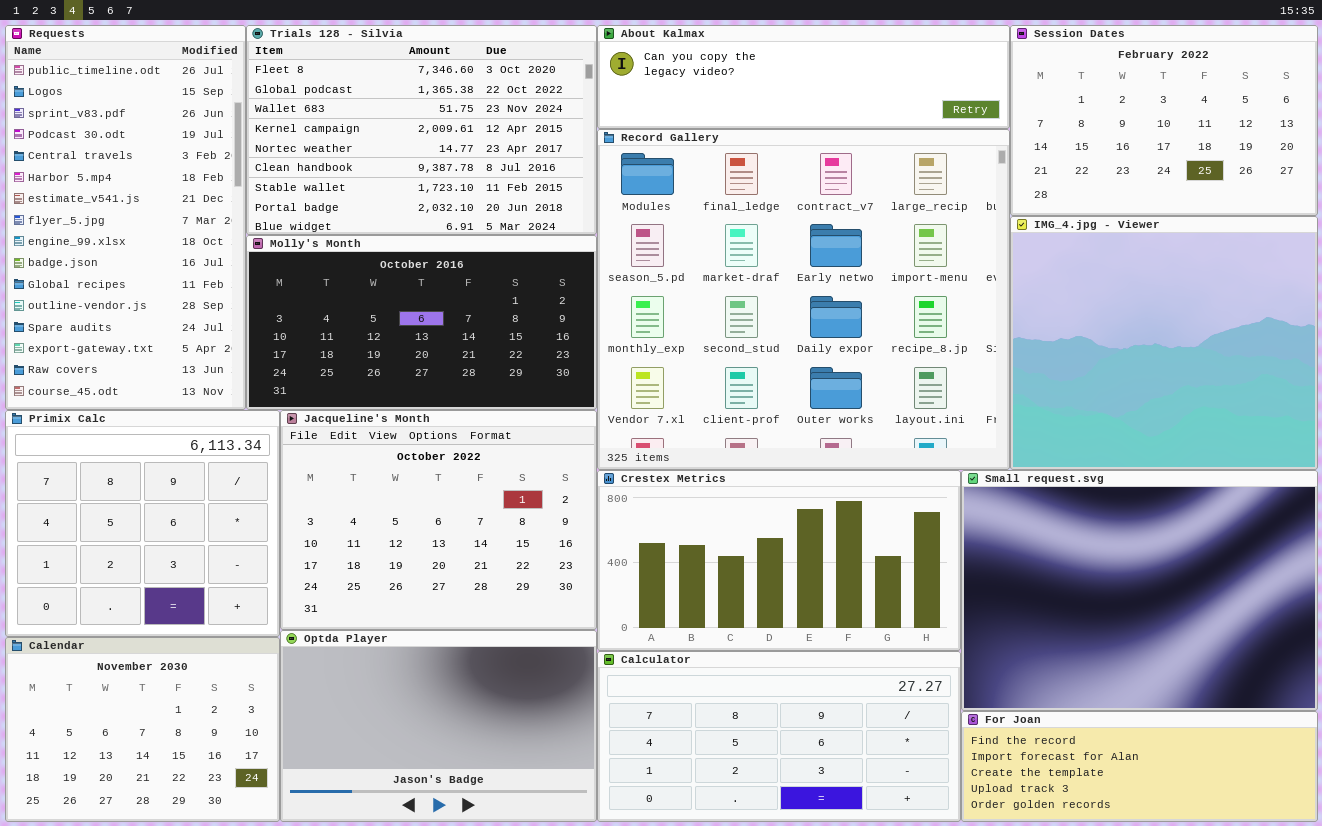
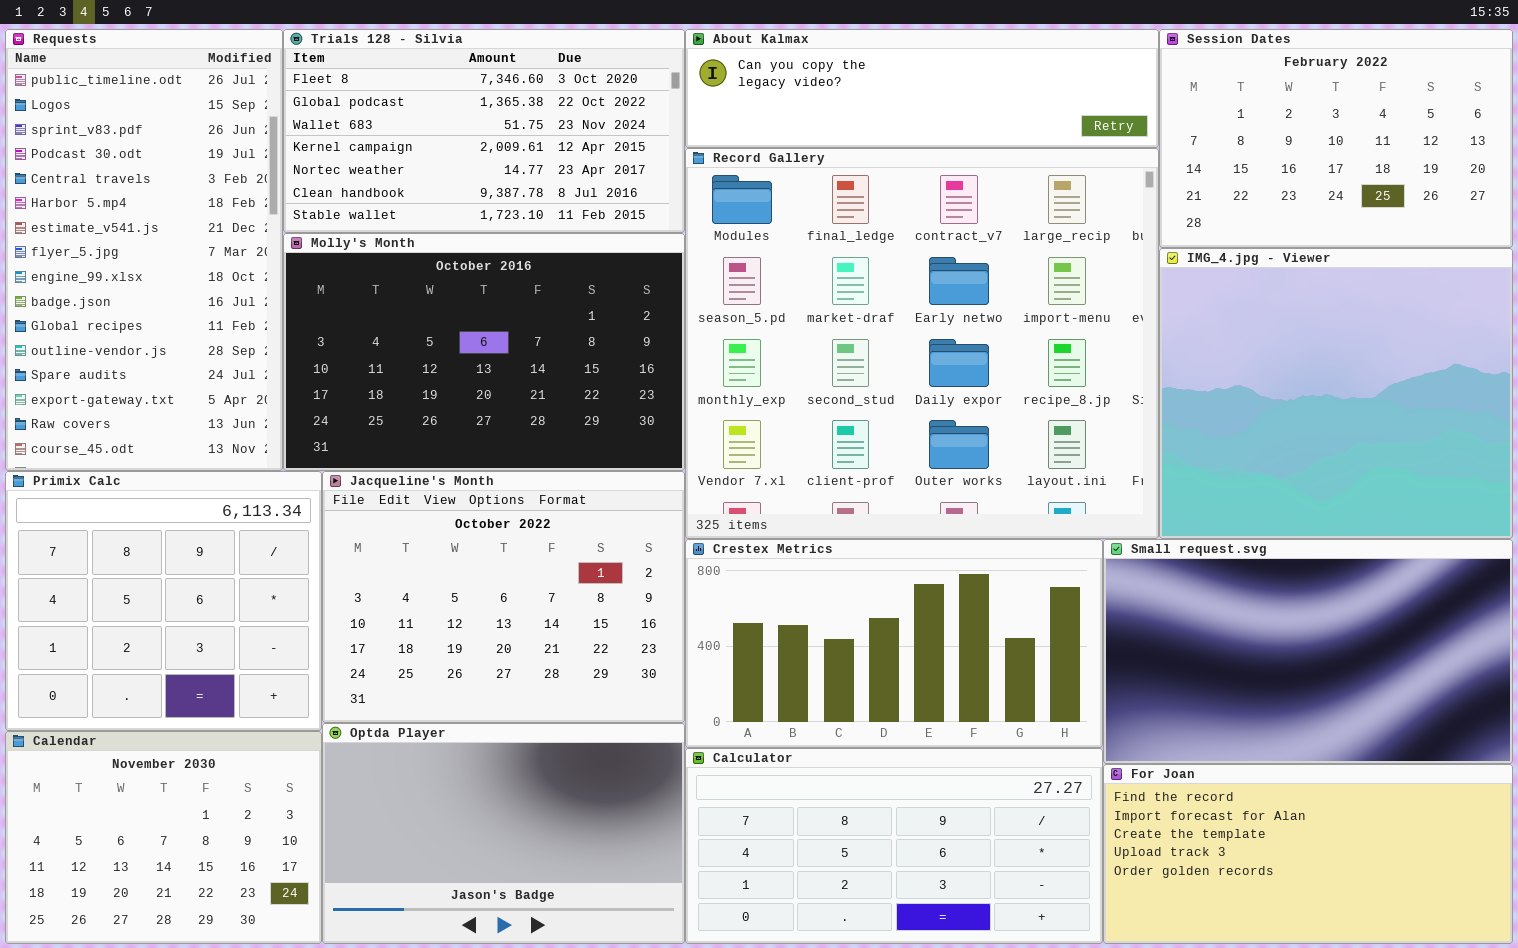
Trials 128 - Silvia: [246,25,597,235] -> [283,29,685,233], resized
Molly's Month: [246,235,597,410] -> [283,233,685,471], resized
Small request.svg: [961,470,1318,711] -> [1103,539,1513,764], resized
For Joan: [961,711,1318,822] -> [1103,764,1513,944], resized

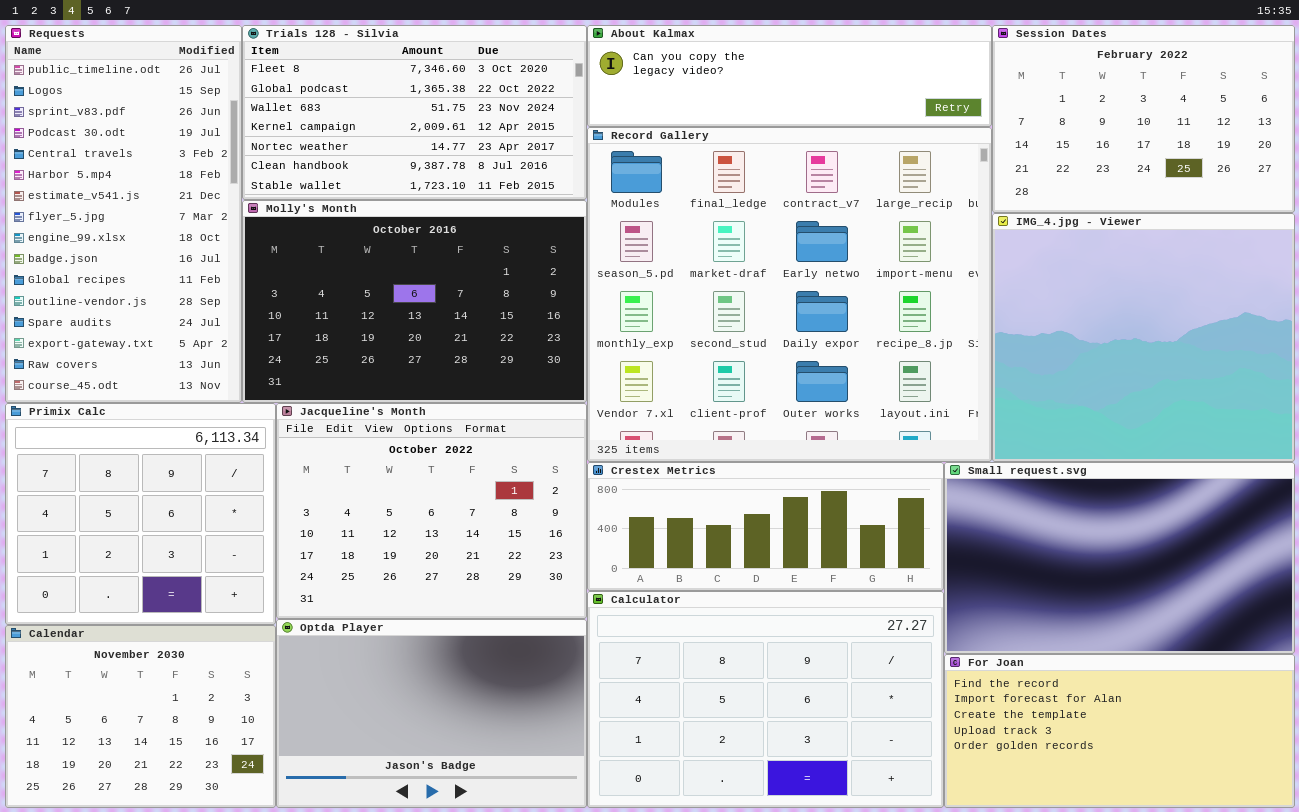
Crestex Metrics: [685,539,1103,748] -> [587,462,944,591], resized
Calculator: [685,748,1103,944] -> [587,591,944,808], resized

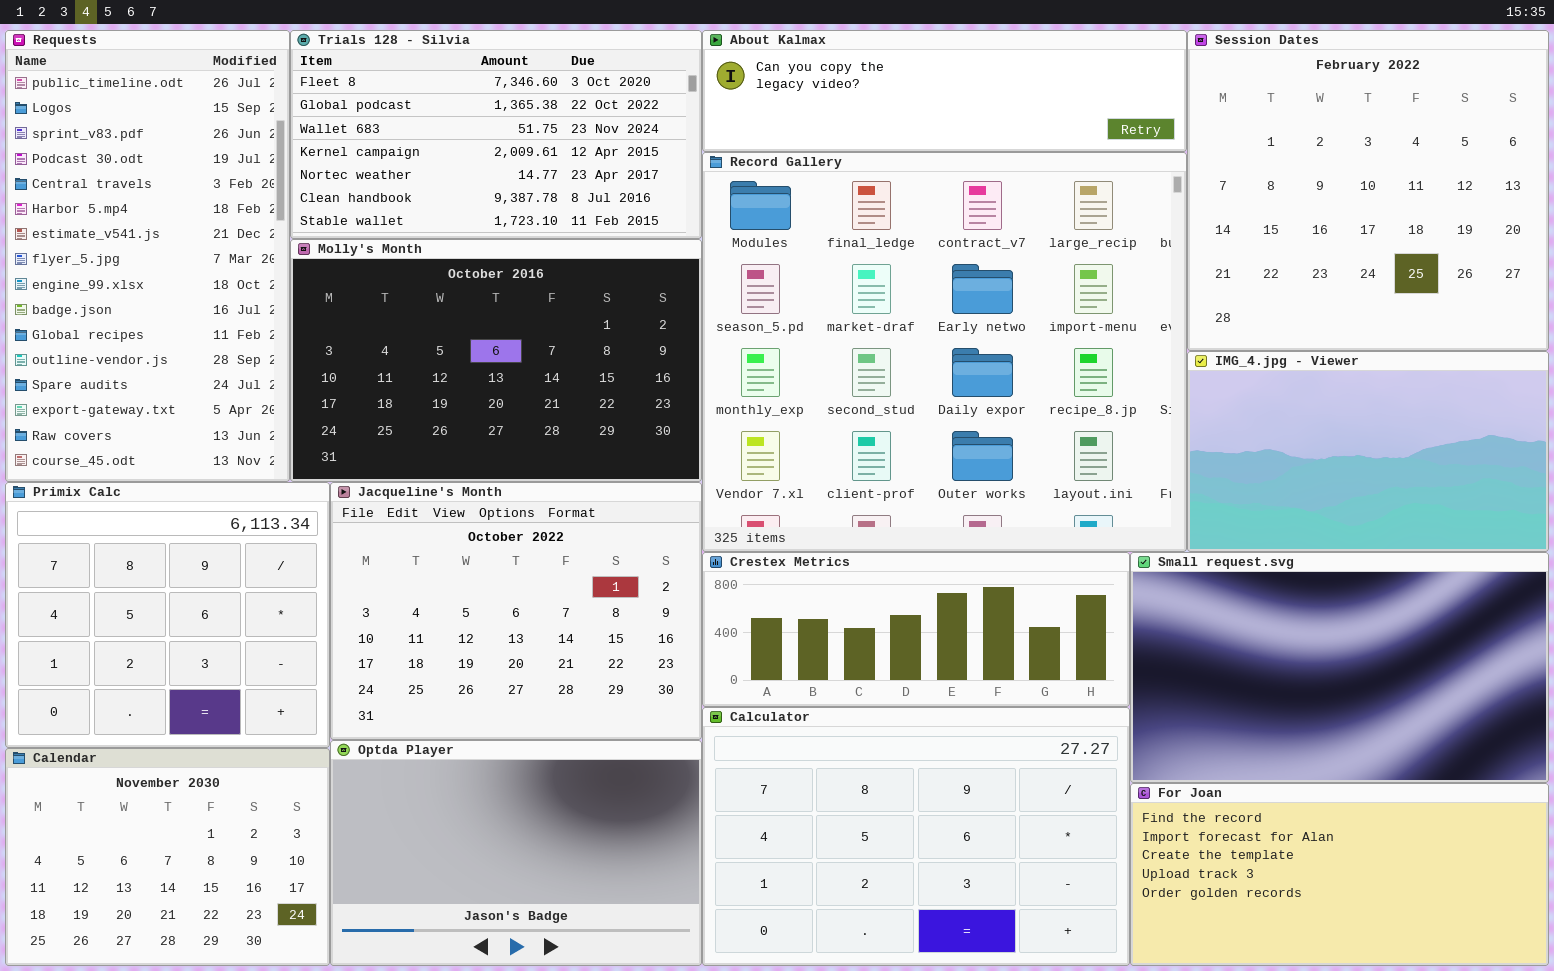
Session Dates: [992,25,1295,213] -> [1187,30,1549,351], resized
IMG_4.jpg - Viewer: [992,213,1295,462] -> [1187,351,1549,552], resized

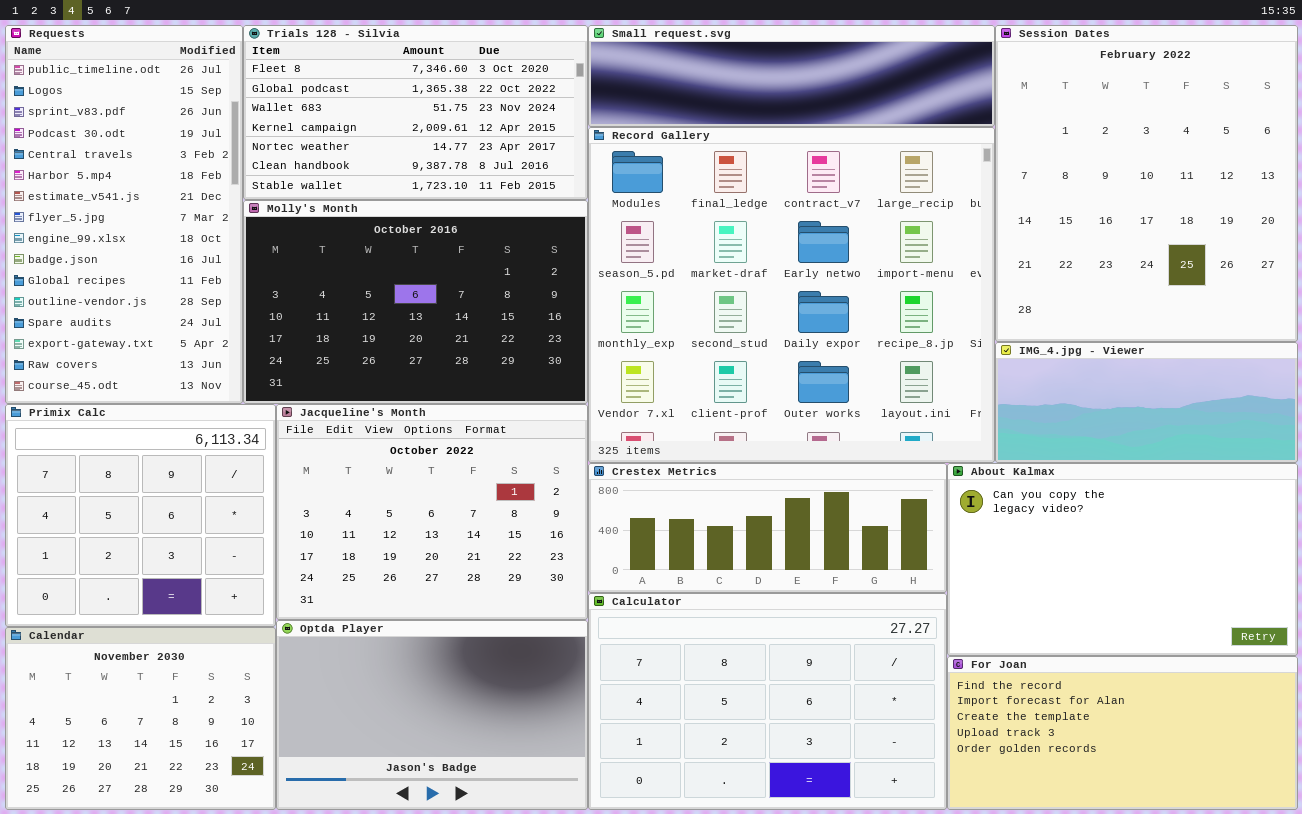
About Kalmax: [702,30,1187,152] -> [947,463,1298,656], moved, resized
Session Dates: [1187,30,1549,351] -> [995,25,1298,342], resized
IMG_4.jpg - Viewer: [1187,351,1549,552] -> [995,342,1298,463], resized
Small request.svg: [1130,552,1549,783] -> [588,25,995,127], moved, resized

